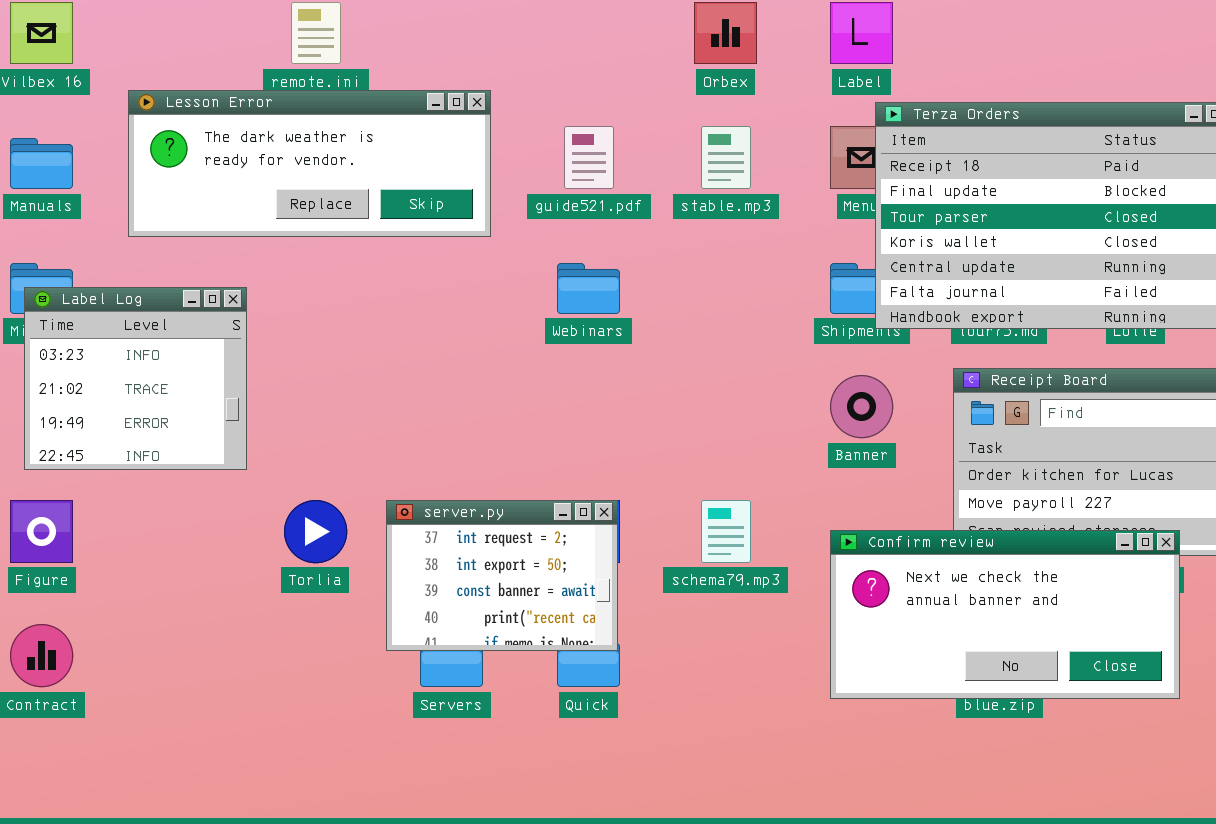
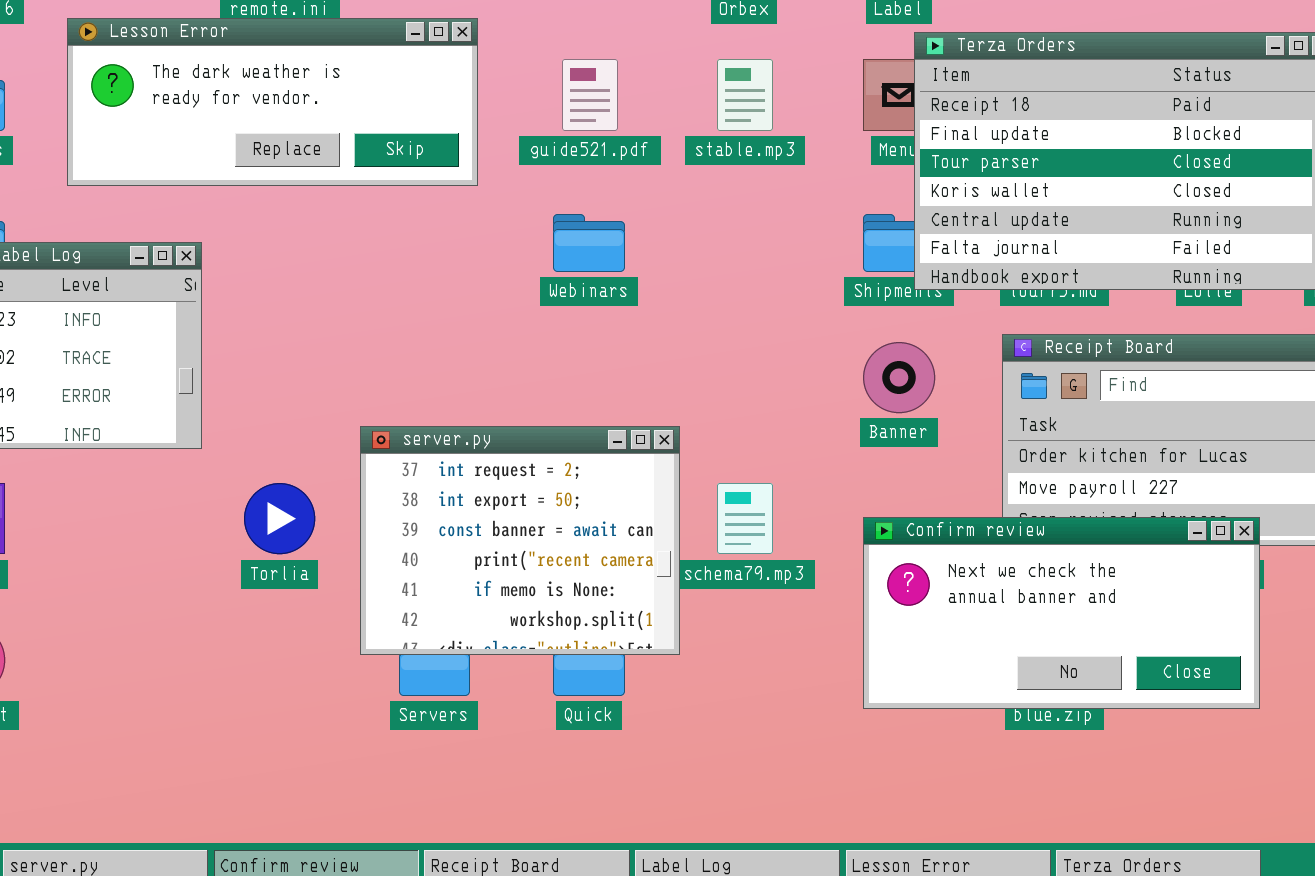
server.py: [386,500,618,651] -> [360,426,680,655], resized

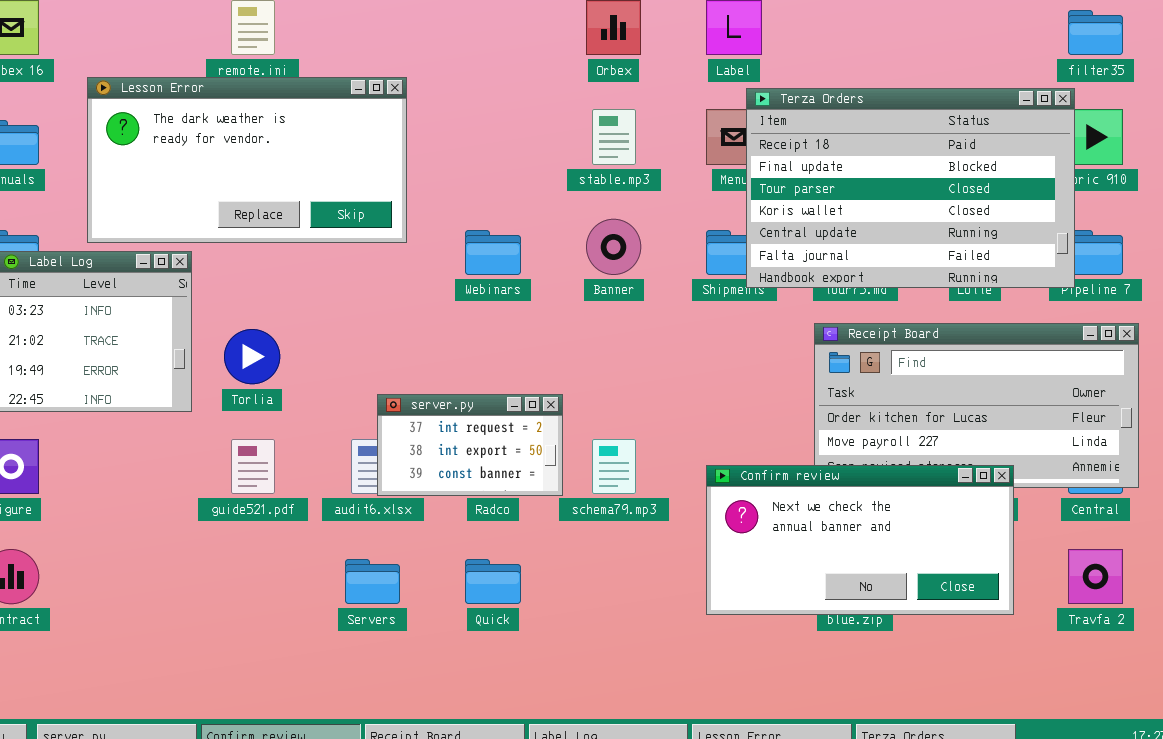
Lesson Error: [67,18,478,186] -> [87,77,407,243], resized
guide521.pdf: [562,59,618,131] -> [231,439,275,494], moved
Banner: [863,342,935,413] -> [586,219,641,275], moved
server.py: [360,426,680,655] -> [377,394,563,496], resized
Torlia: [244,483,315,554] -> [224,329,280,384], moved

